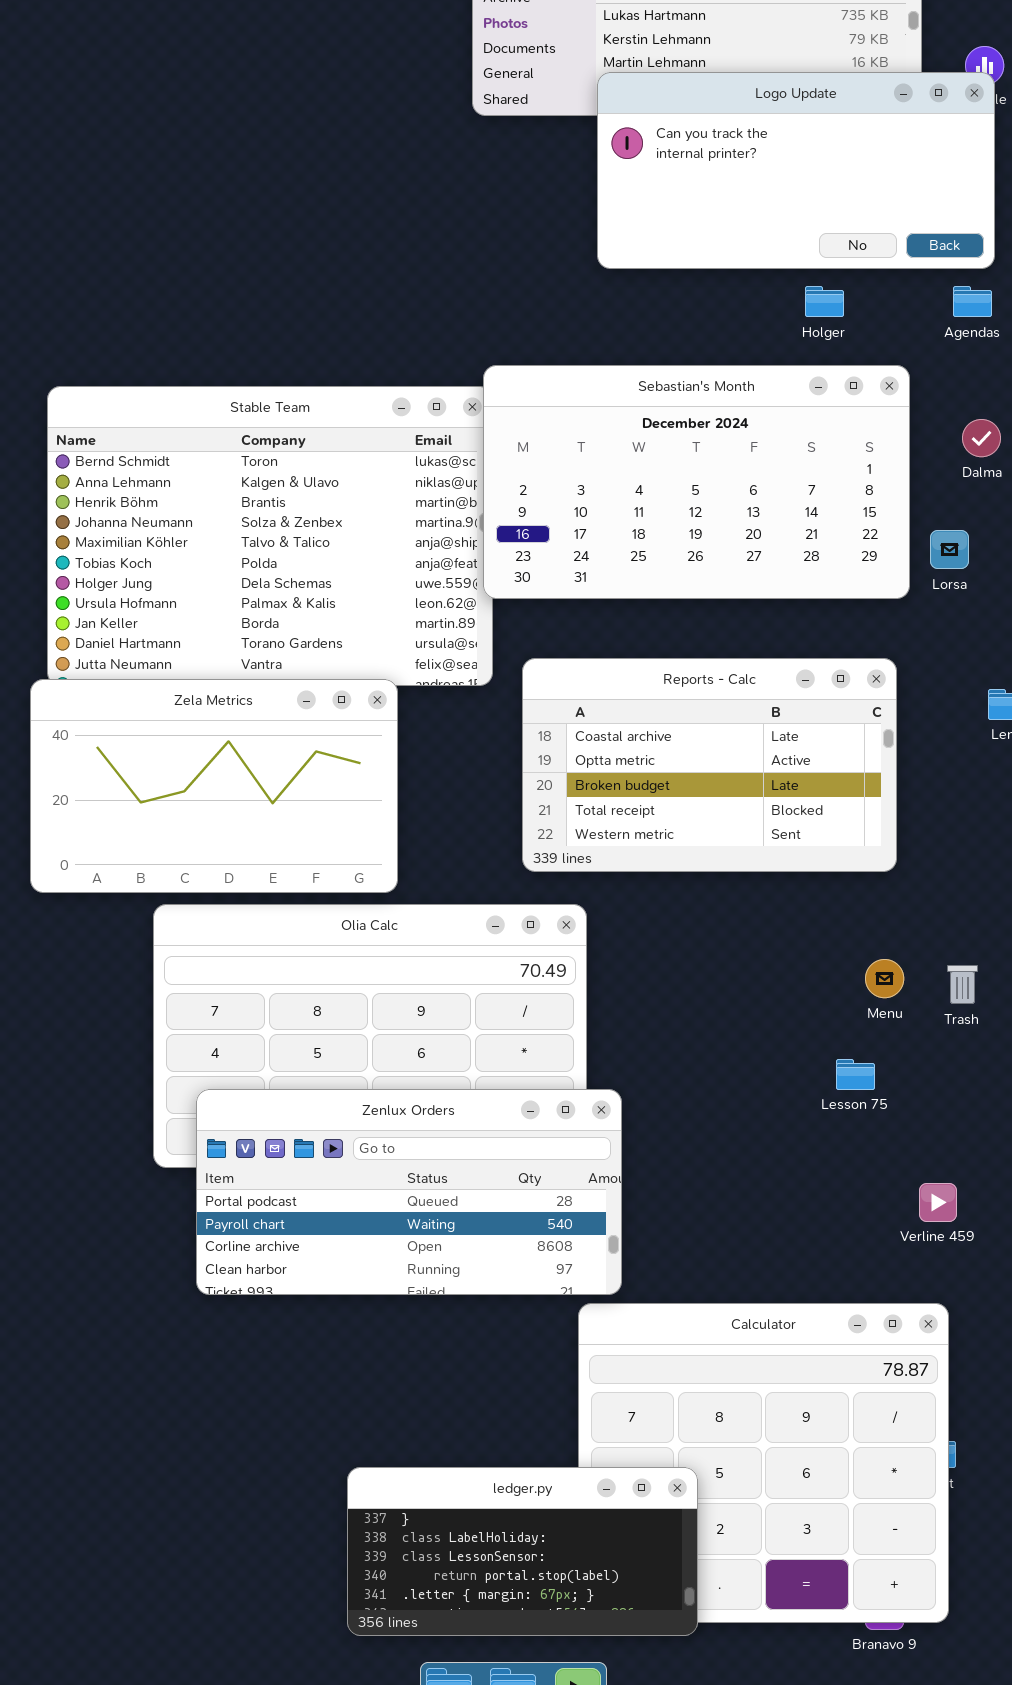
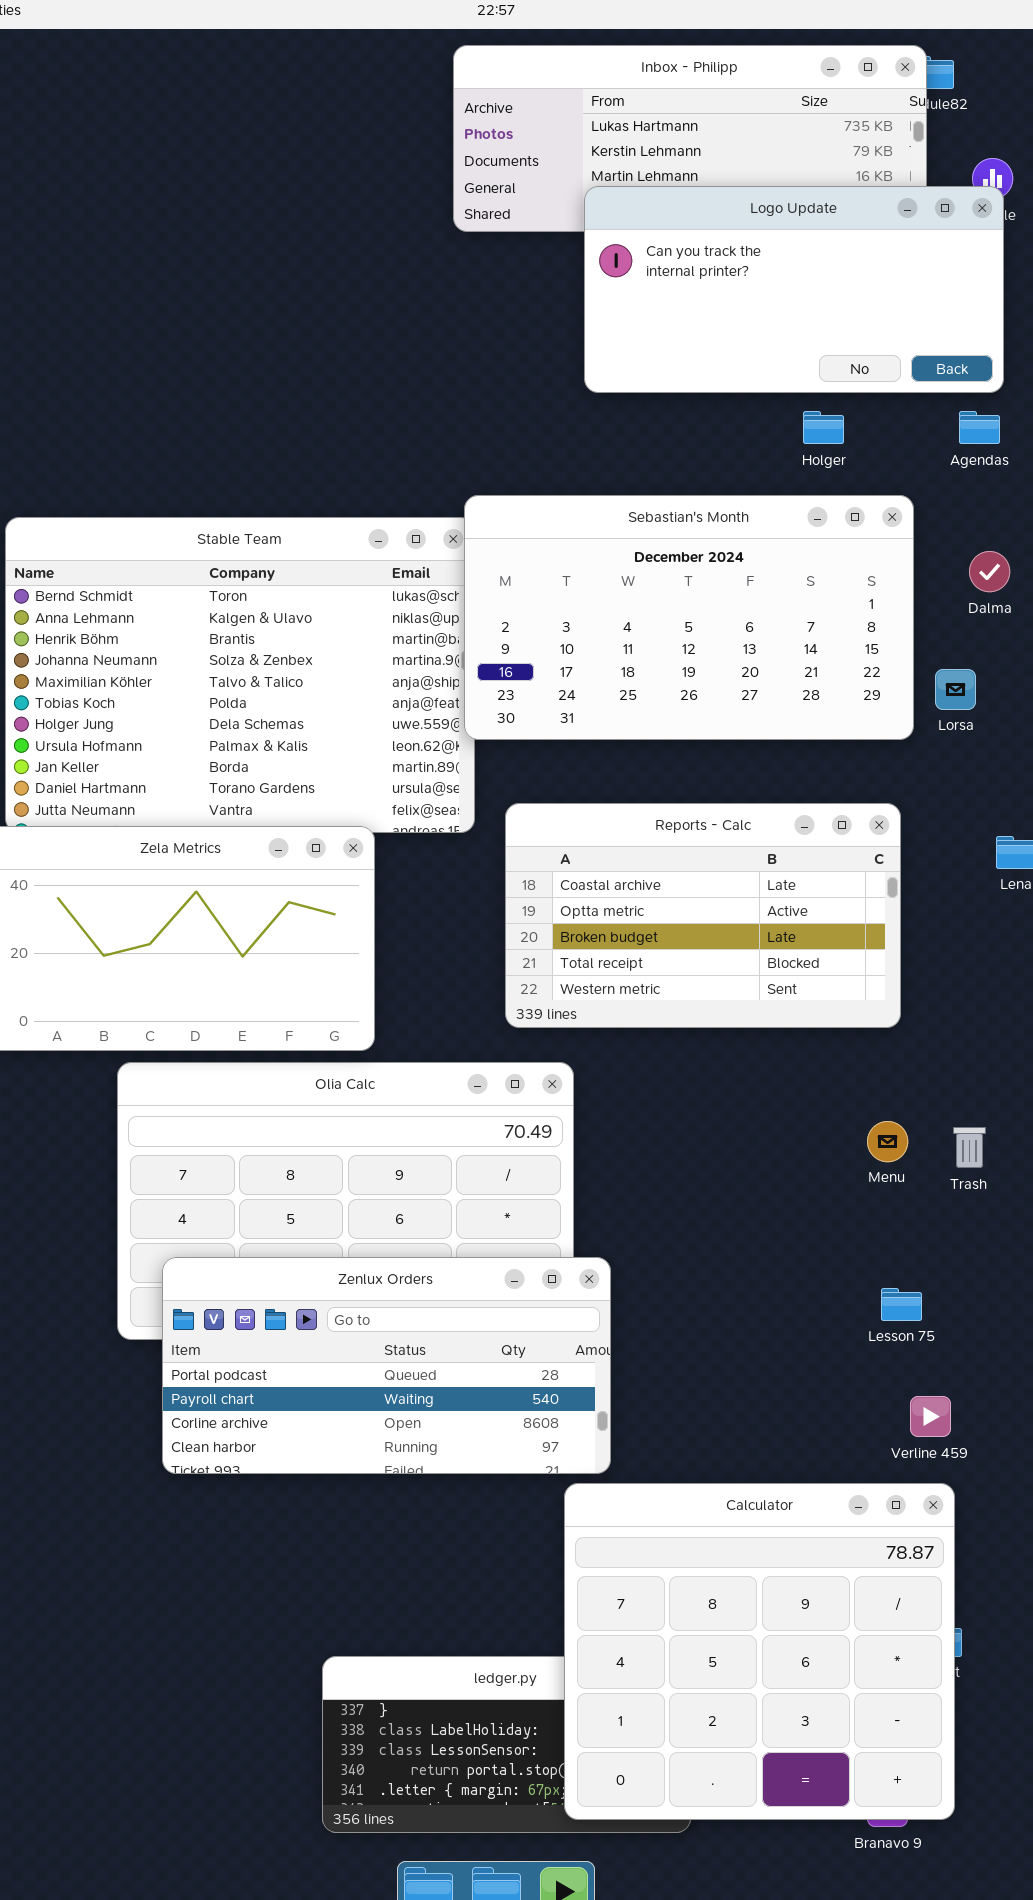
Lesson 75: [836,1059,875,1090] -> [881,1288,922,1321], moved
Verline 459: [919,1183,957,1222] -> [910,1396,951,1437], moved
Calculator: [578,1303,949,1623] -> [564,1483,955,1820], raised

